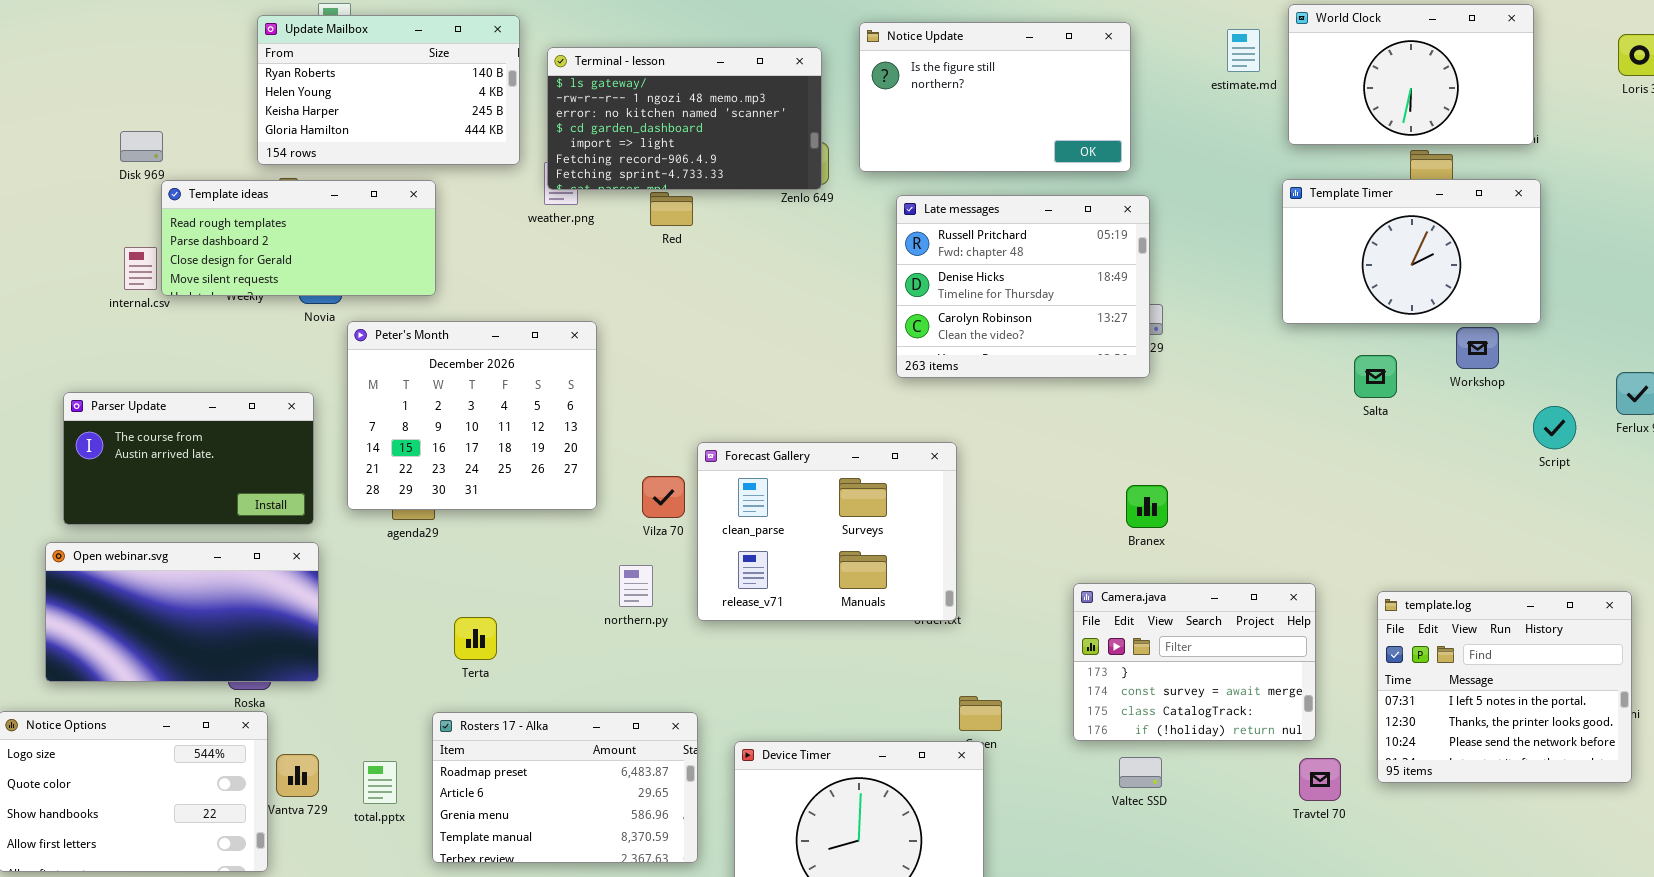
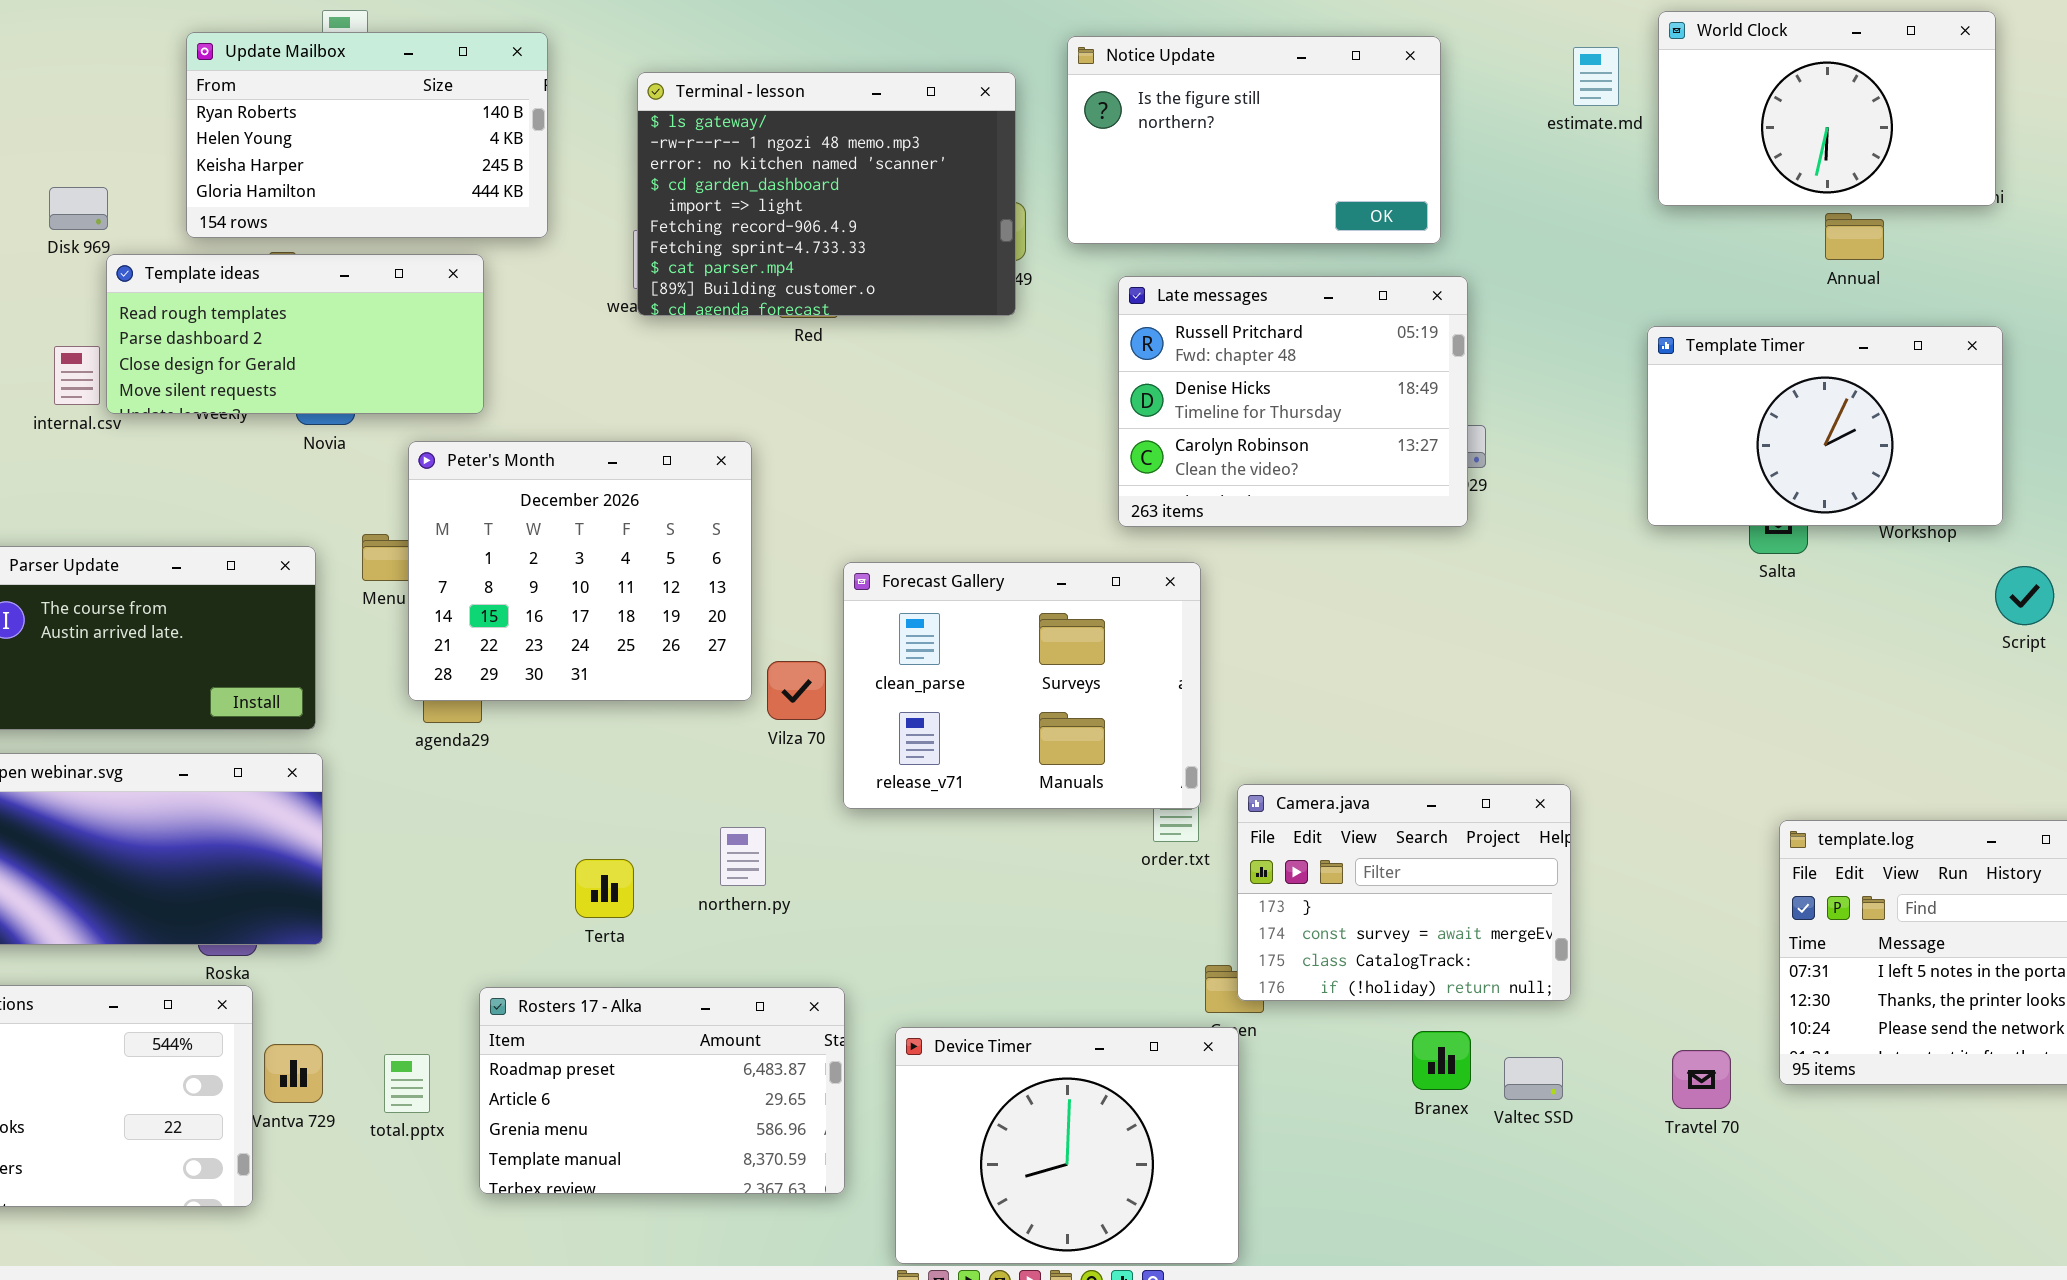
Update Mailbox: [257,15,520,165] -> [186,32,548,238], moved
Terminal - lesson: [547,47,822,190] -> [637,72,1016,316], resized
Template Timer: [1282,179,1541,324] -> [1647,326,2003,526], moved
Peter's Month: [347,321,597,510] -> [408,441,752,701], moved
Forecast Gallery: [697,442,957,621] -> [843,562,1201,809], moved
Branex: [1126,485,1168,528] -> [1412,1031,1471,1090], moved
northern.py: [619,565,653,607] -> [720,827,766,886], moved
Camera.java: [1073,583,1316,741] -> [1237,784,1571,1001], moved
Terta: [454,617,497,660] -> [575,859,634,918], moved
Valtec SSD: [1119,757,1162,788] -> [1504,1057,1563,1100], moved

